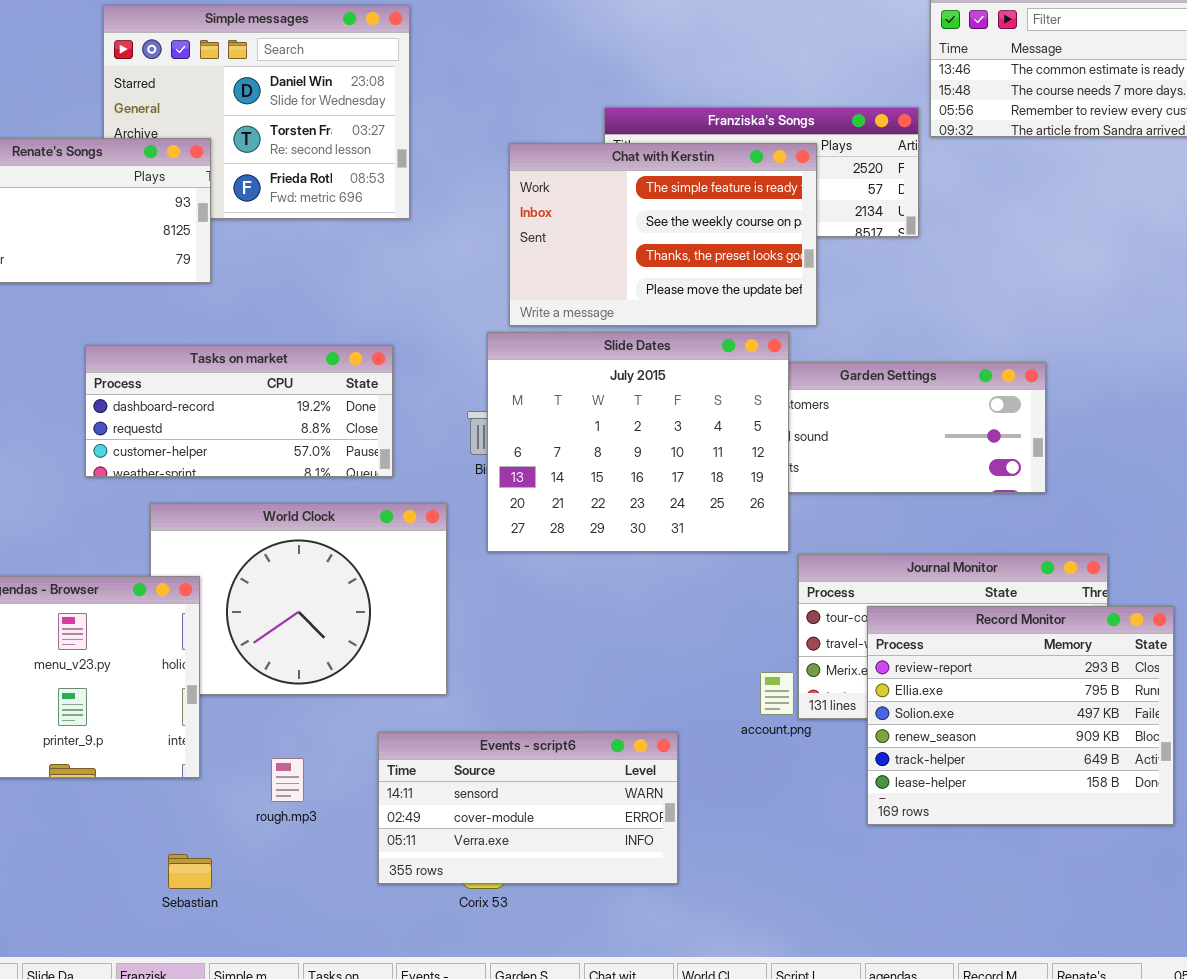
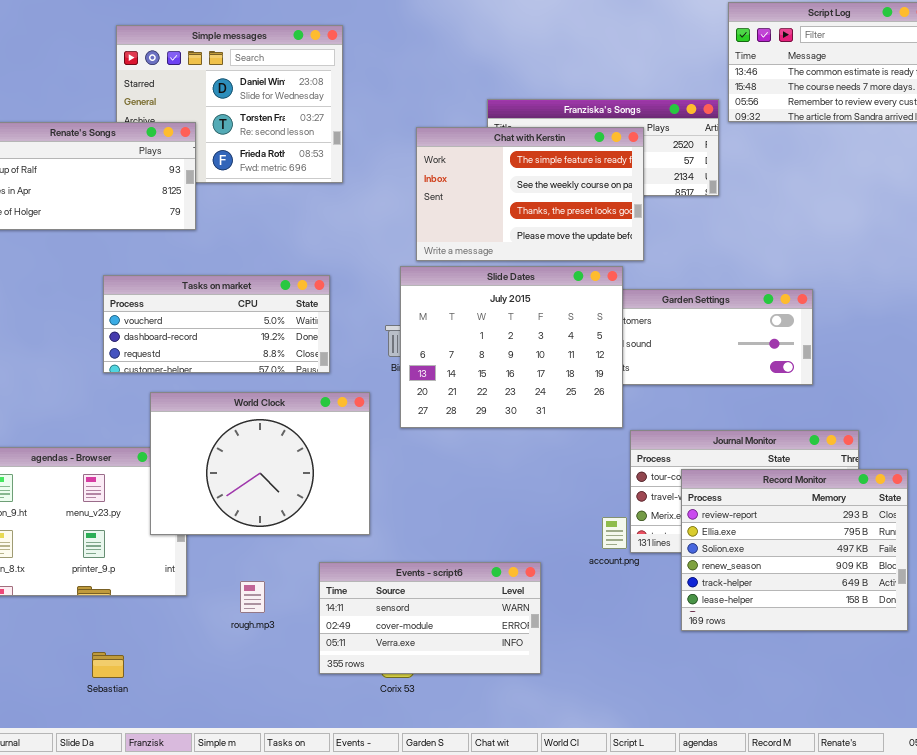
Tasks on market: [85,345,393,477] -> [103,275,330,373], scrolled up 1 row
World Clock: [150,503,447,695] -> [150,392,370,535], raised
Sebastian: [168,854,212,889] -> [92,652,124,678], moved

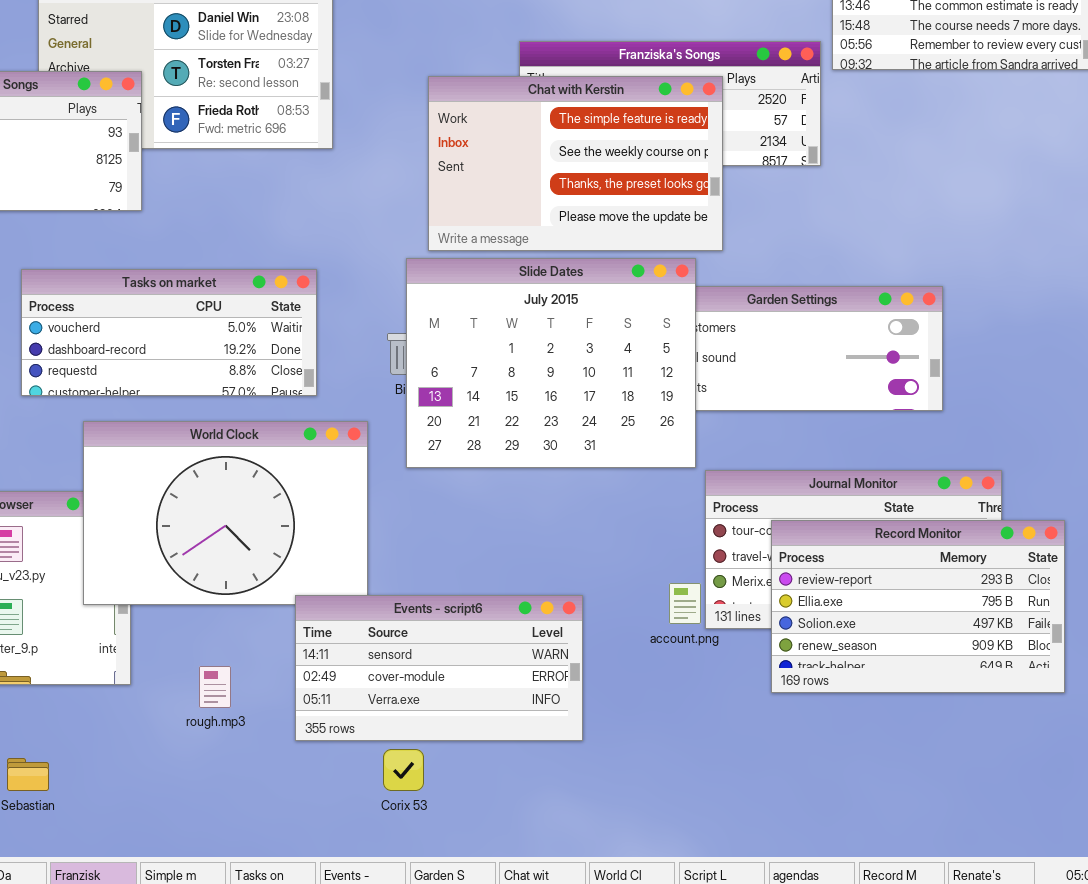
Record Monitor: [681,469,908,631] -> [771,520,1065,693], resized
Events - script6: [319,562,541,674] -> [295,595,583,741], moved

